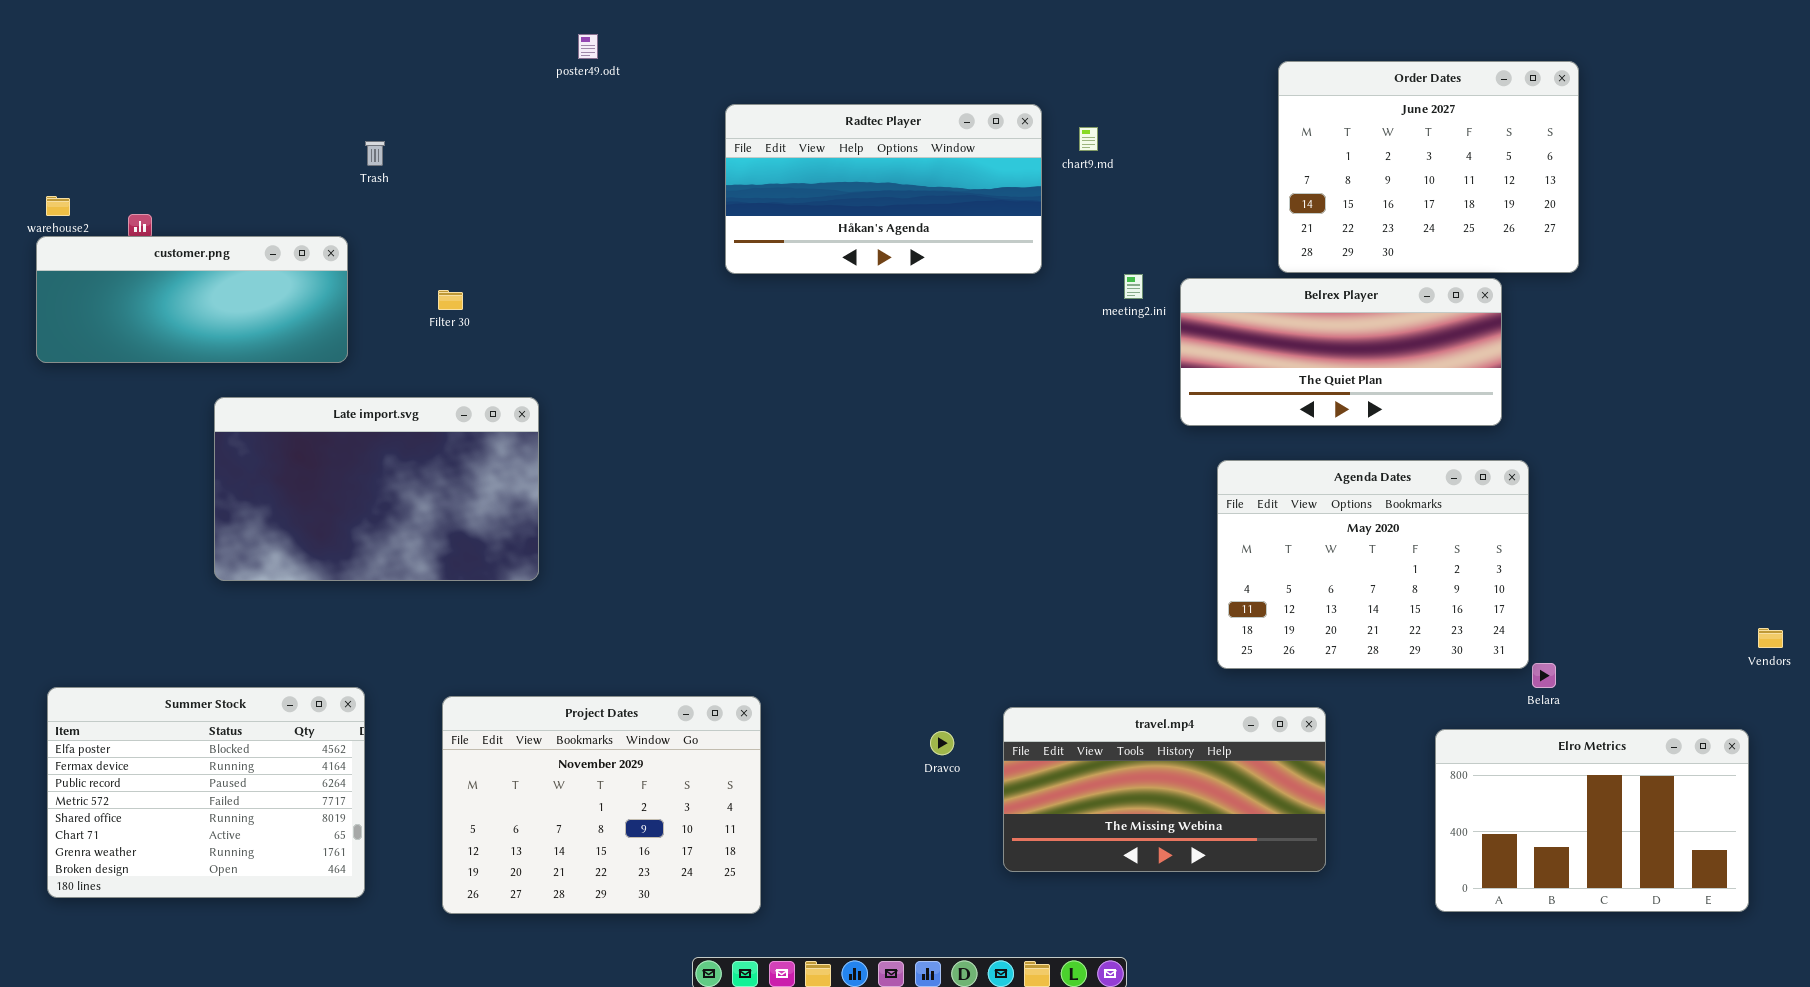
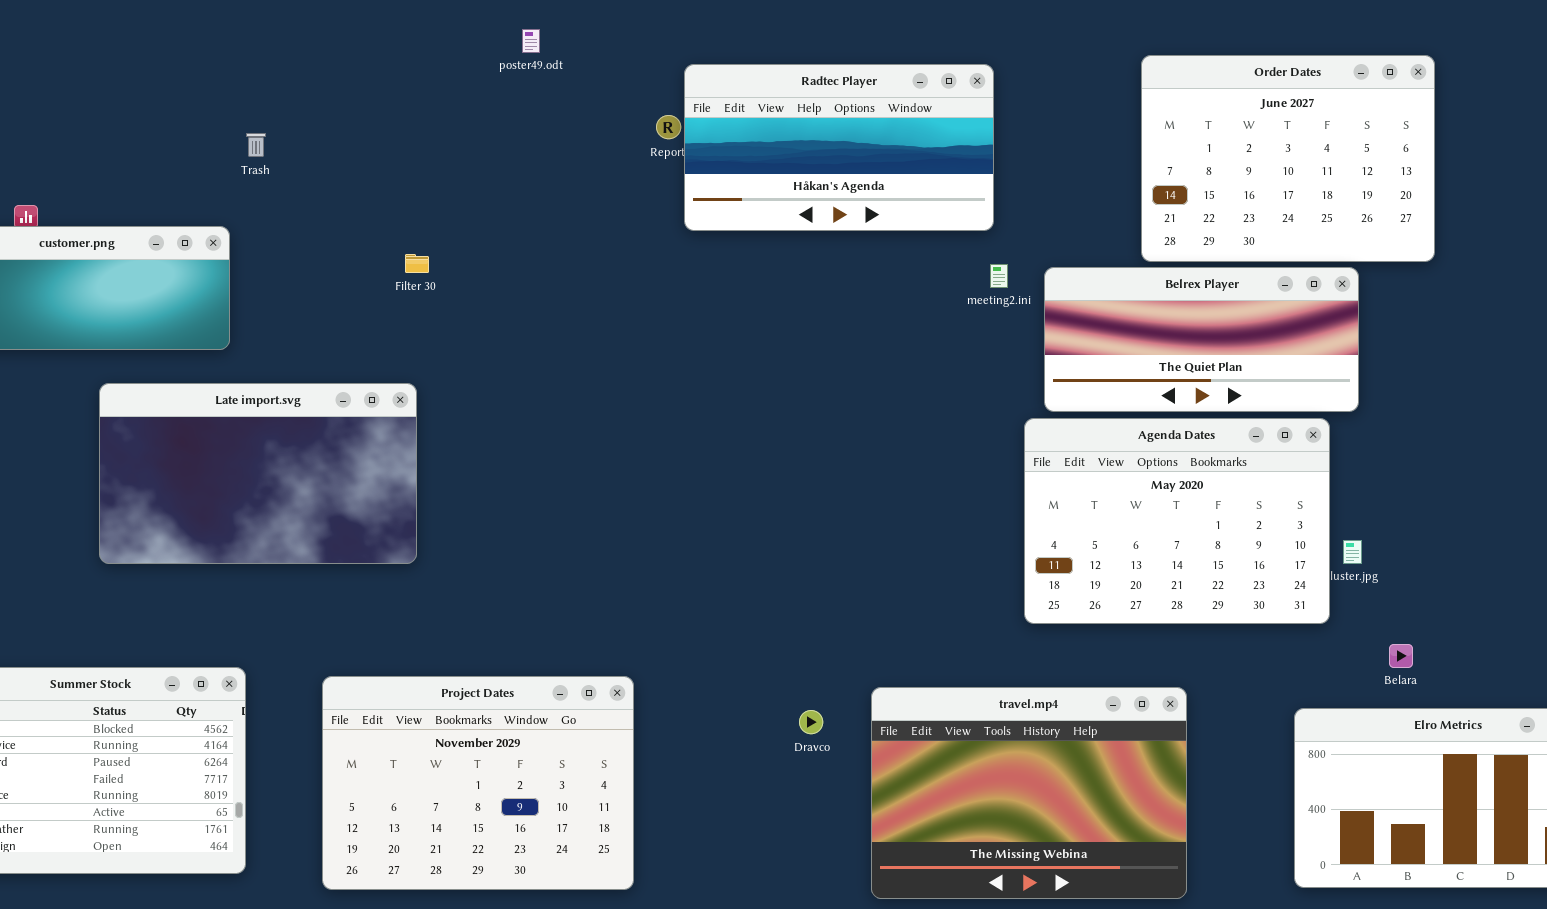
poster49.odt: [578,34,598,59] -> [522,29,540,53], moved
Radtec Player: [725,104,1042,274] -> [684,64,994,231], moved
Filter 30: [438,290,463,310] -> [405,254,429,273], moved
Agenda Dates: [1217,460,1529,669] -> [1024,418,1330,624], moved
travel.mp4: [1003,707,1326,872] -> [871,687,1187,899], resized

